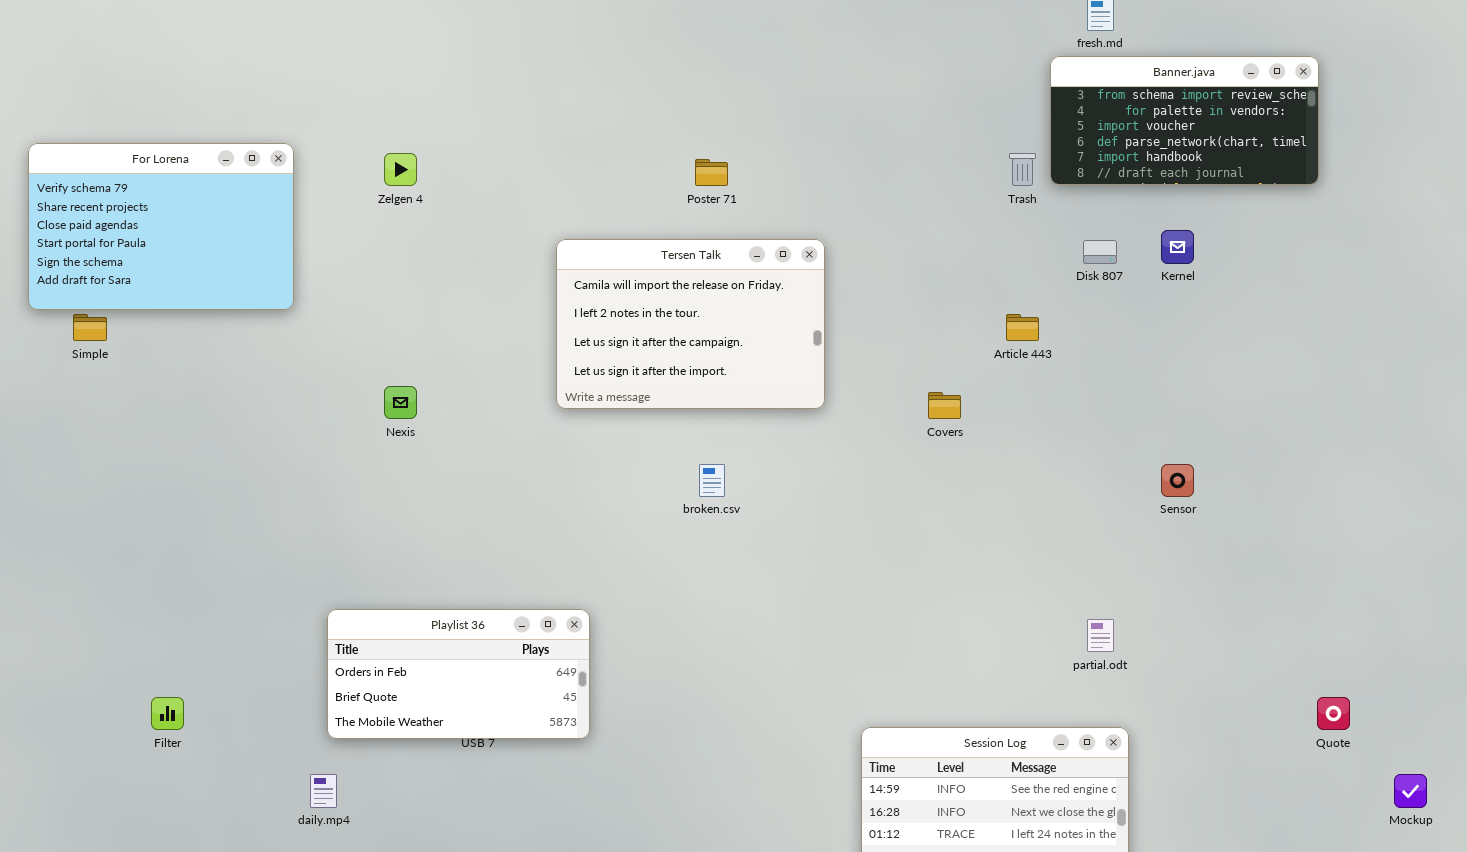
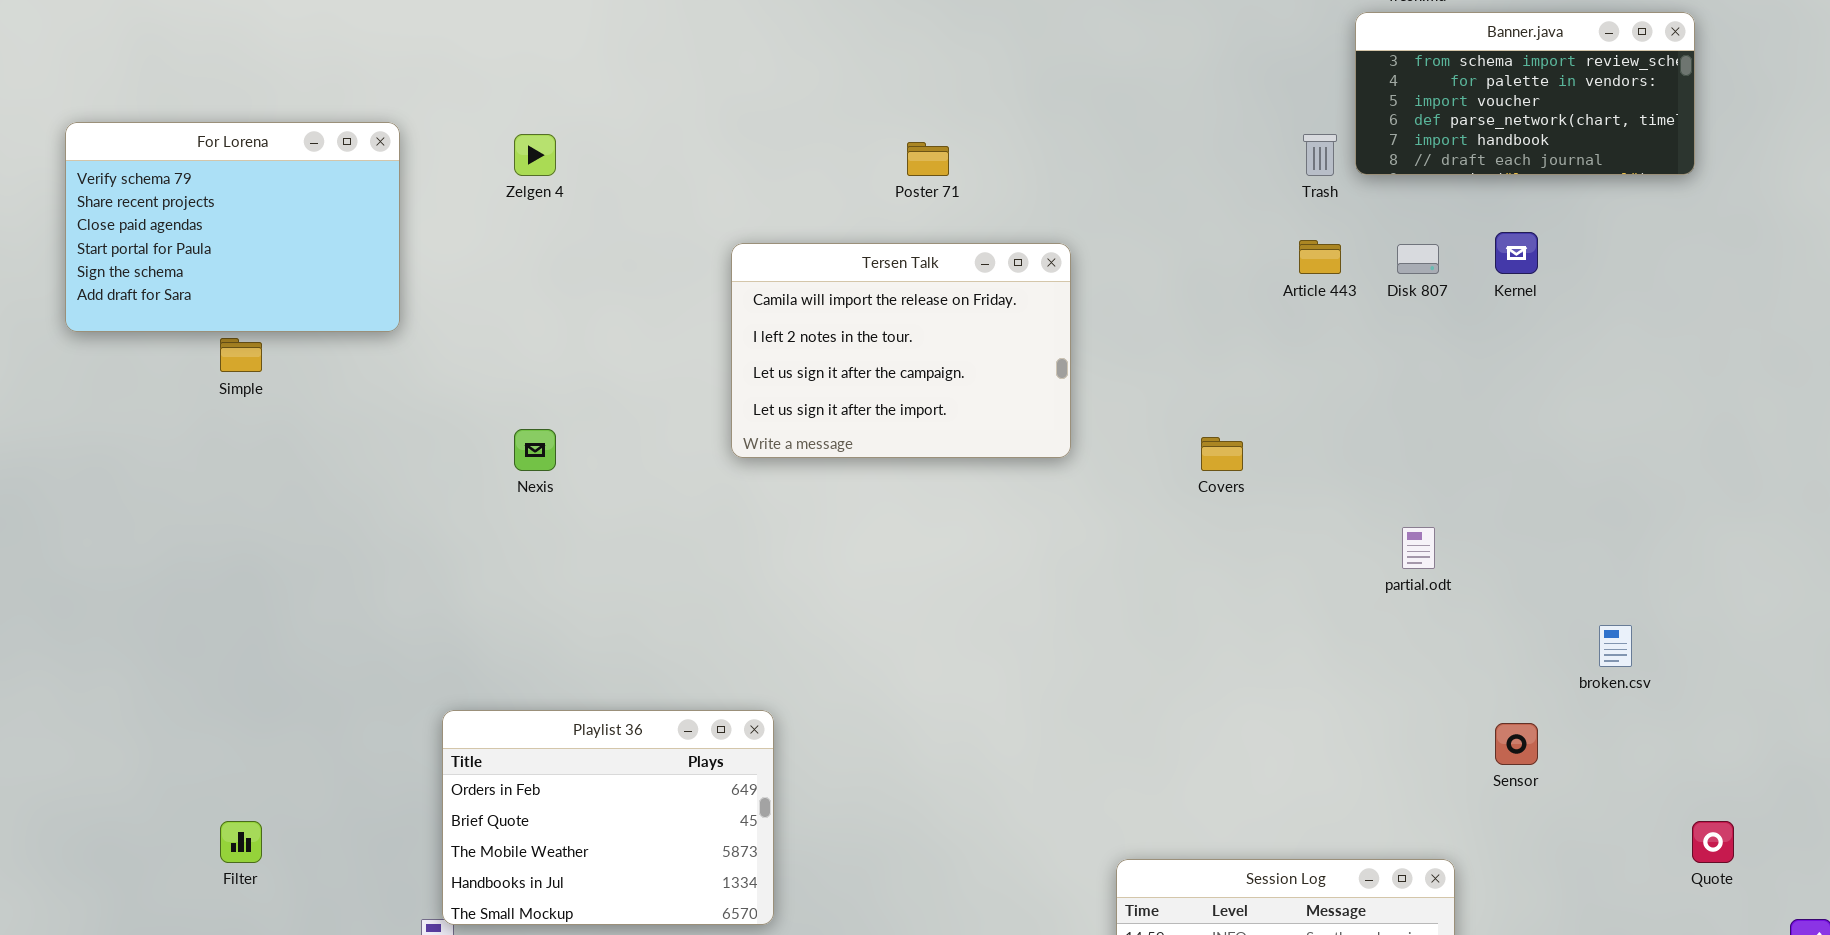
Simple: [73,314,107,341] -> [220,338,262,372], moved
Article 443: [1006,314,1039,341] -> [1299,240,1341,274], moved
broken.csv: [699,464,725,497] -> [1599,625,1632,667], moved
Sensor: [1161,464,1194,497] -> [1495,723,1538,765], moved
Playlist 36: [327,609,590,739] -> [442,710,774,925], resized
partial.odt: [1087,619,1114,652] -> [1402,527,1435,569], moved

